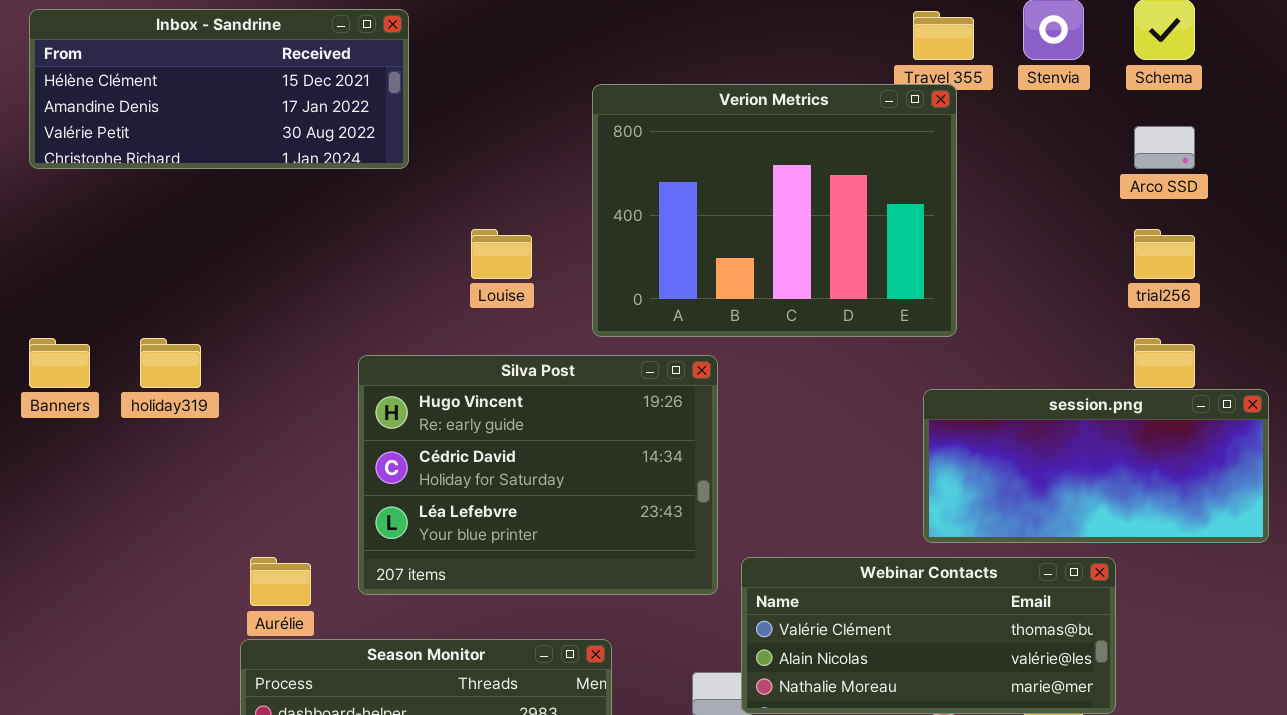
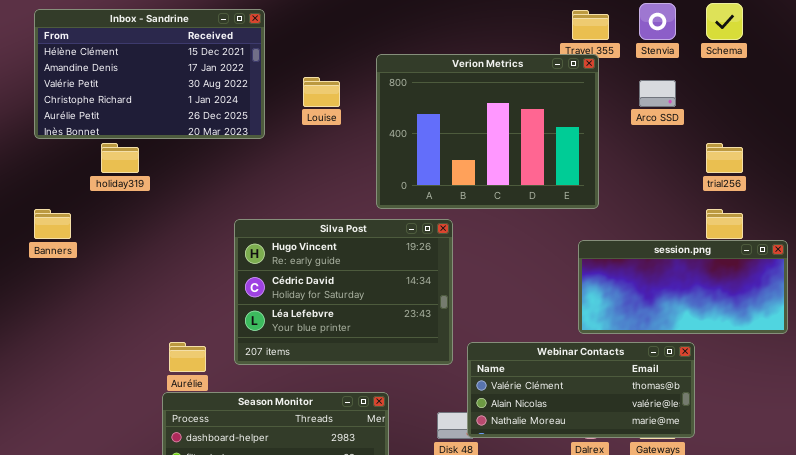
Inbox - Sandrine: [29,9,409,169] -> [34,9,265,139], resized
Arco SSD: [1134,126,1195,169] -> [639,80,676,107], moved
Louise: [471,229,532,279] -> [303,77,340,107], moved
holiday319: [140,338,201,388] -> [101,143,139,173], moved

